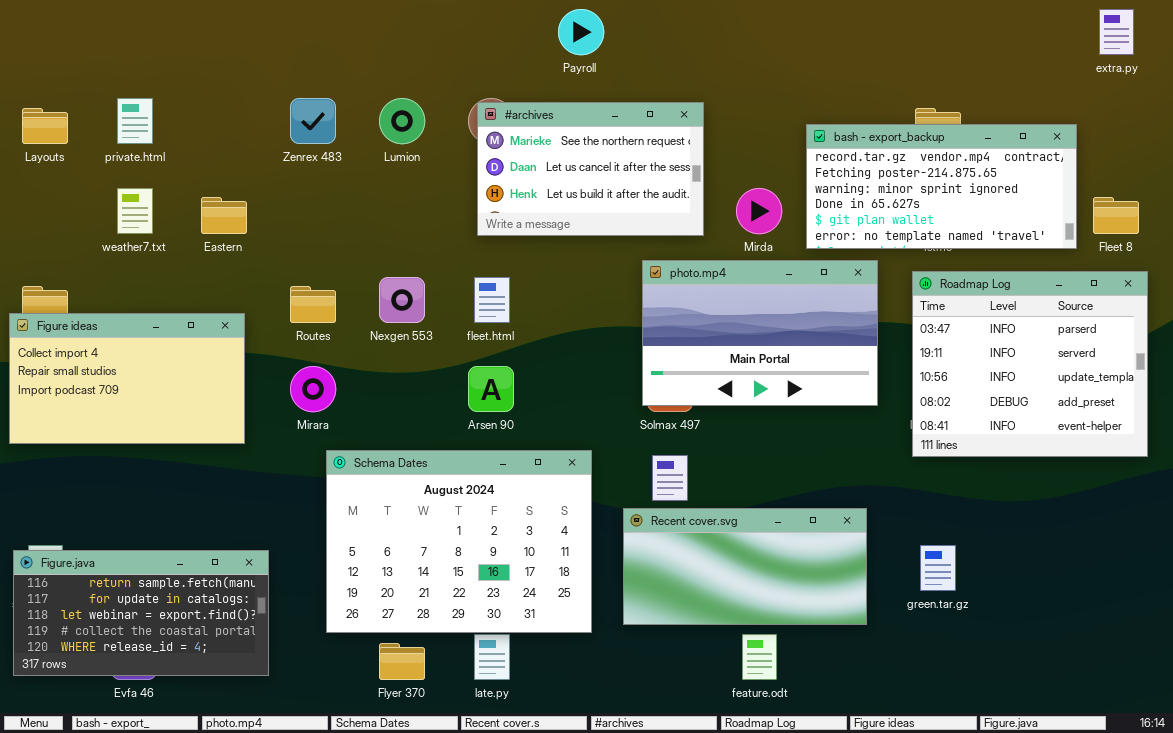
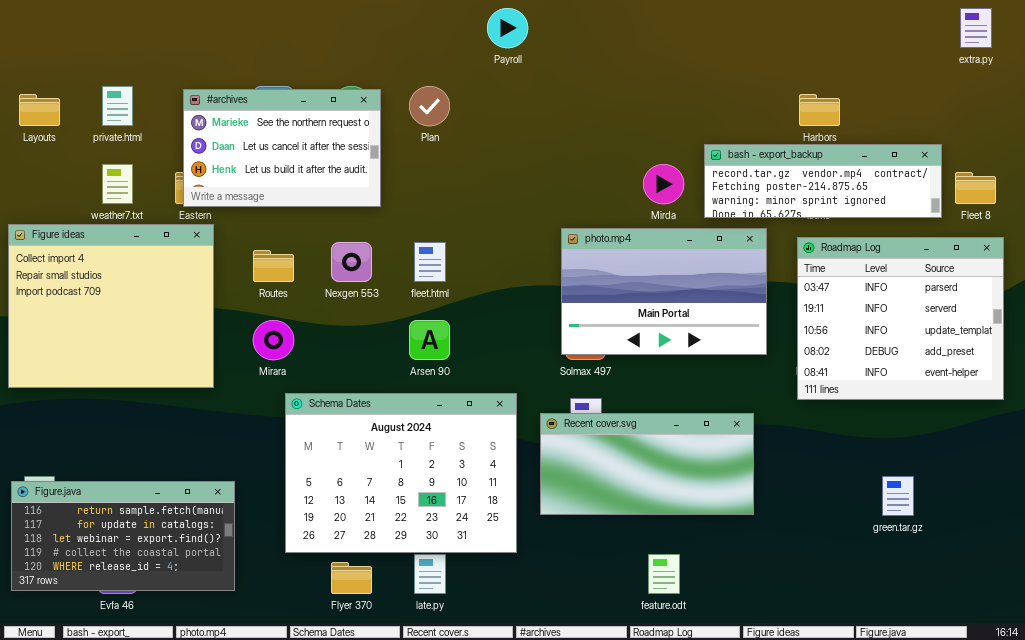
#archives: [477,102,704,236] -> [183,89,381,207], moved
bash - export_backup: [806,124,1077,249] -> [704,144,942,218], resized
Figure ideas: [9,313,245,444] -> [8,224,214,388], resized
Recent cover.svg: [623,508,867,625] -> [540,413,754,515], moved
green.tar.gz: [920,545,956,591] -> [882,476,914,516], moved

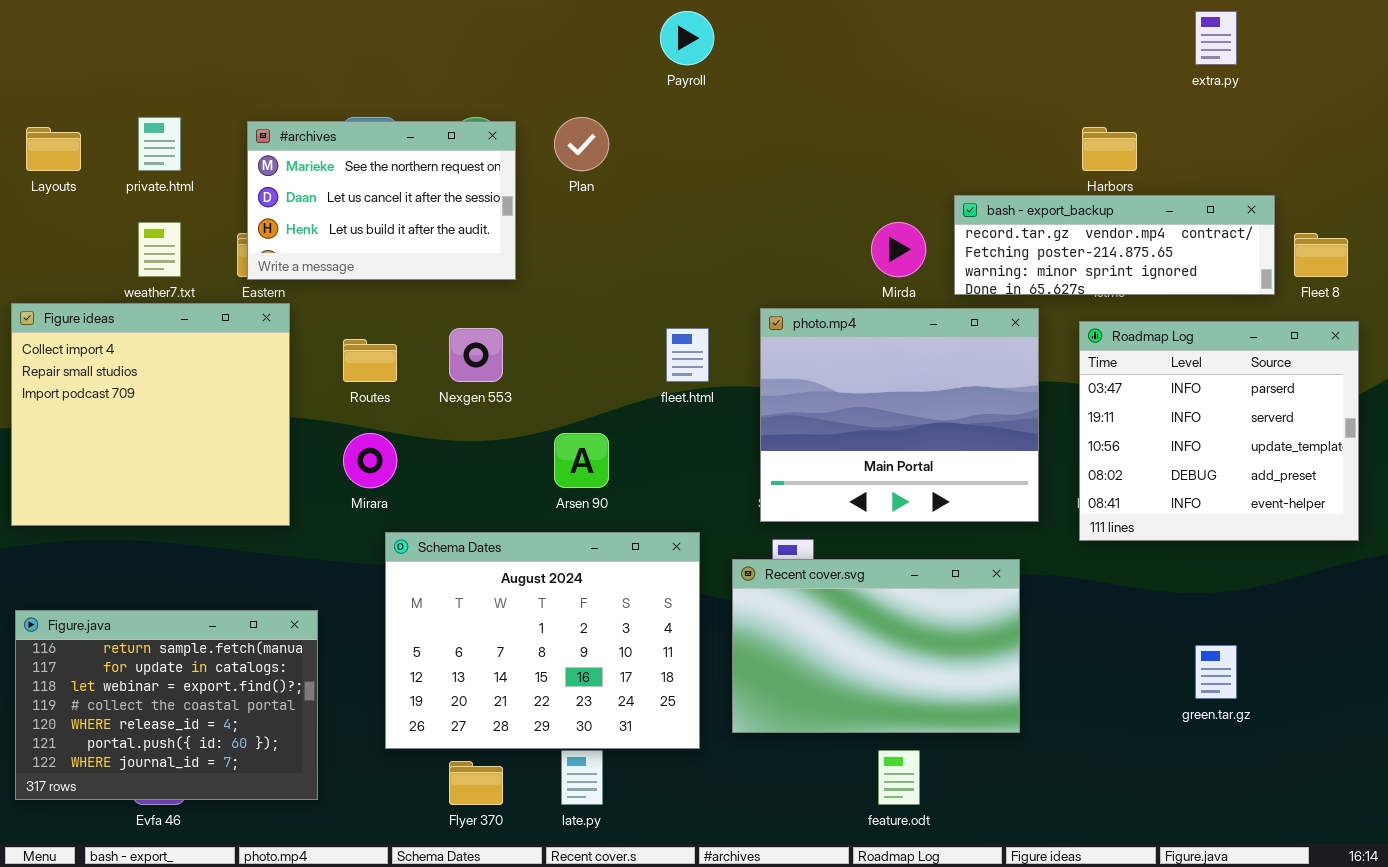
extra.py: [960,8,992,48] -> [1195,11,1237,65], moved
photo.mp4: [561,228,767,355] -> [760,308,1039,522], resized
fleet.html: [414,242,446,282] -> [666,328,709,382], moved
Recent cover.svg: [540,413,754,515] -> [732,559,1020,733], resized
Figure.java: [11,481,235,591] -> [15,610,318,800], resized

